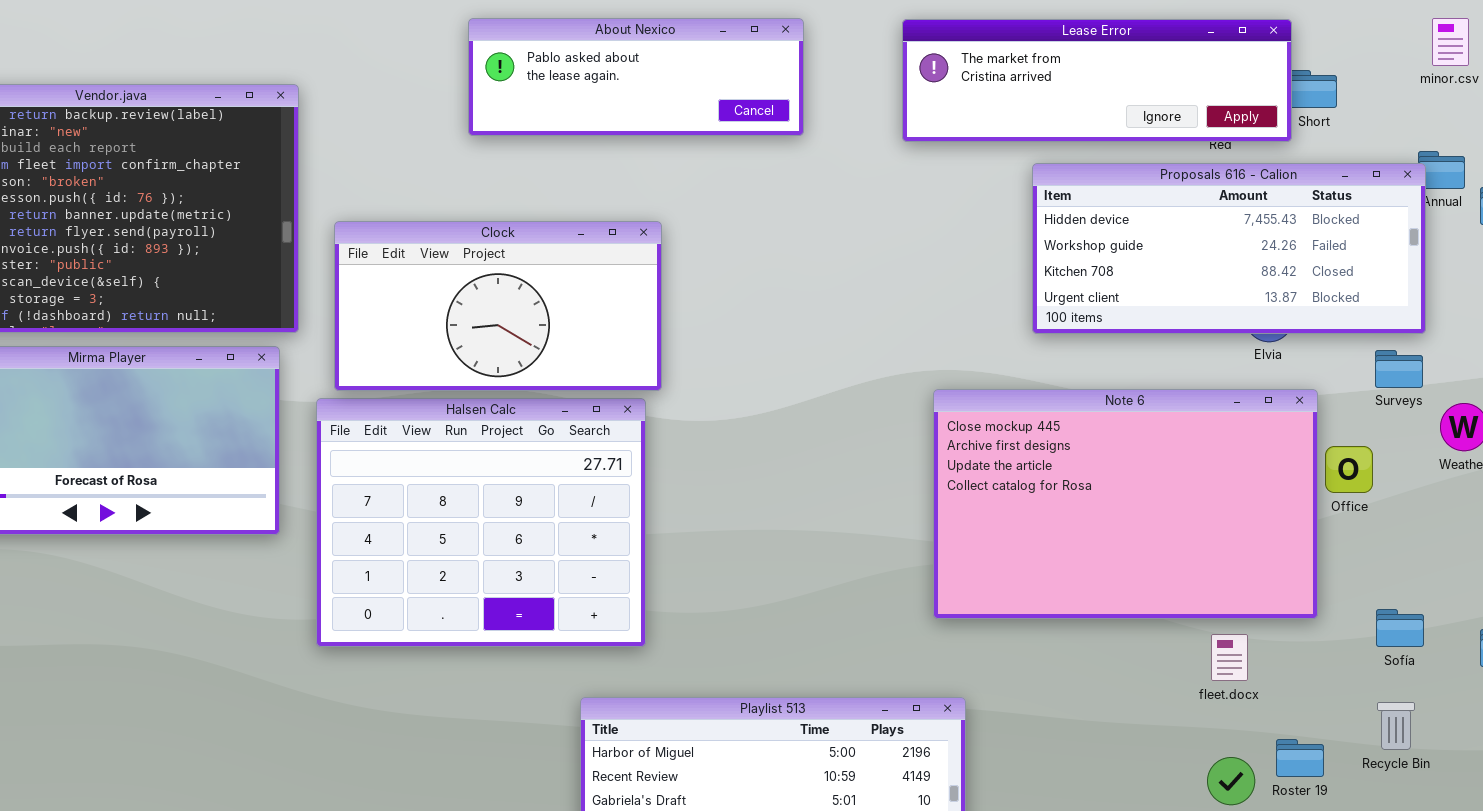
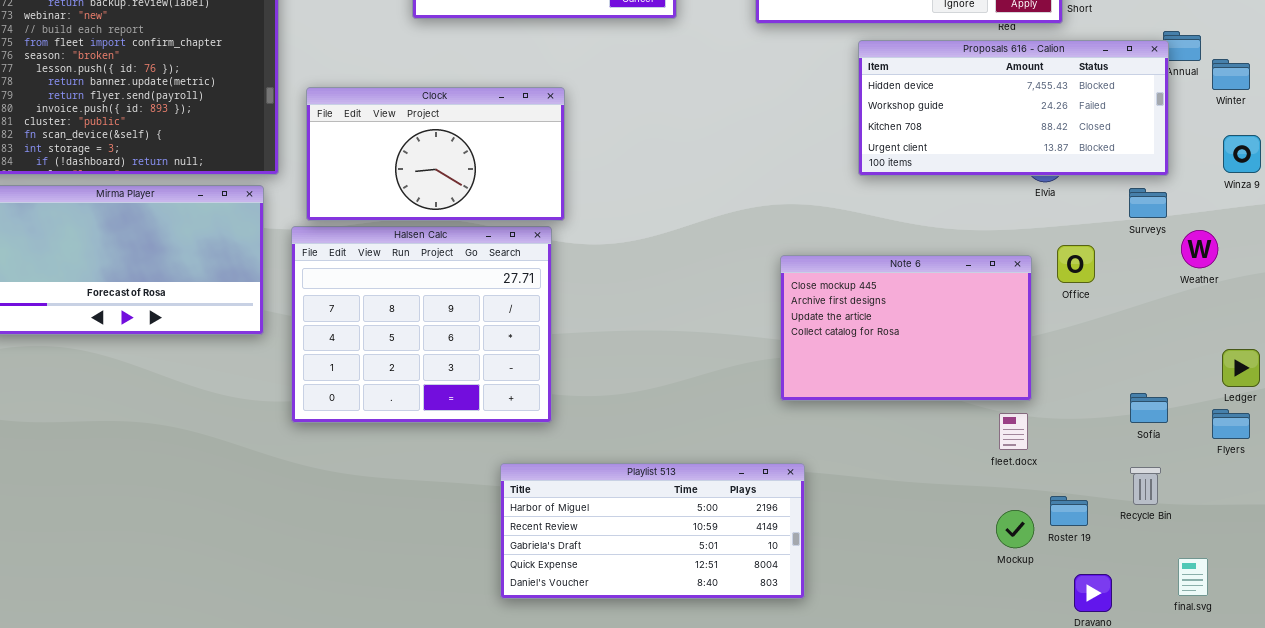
Note 6: [933,389,1318,619] -> [780,255,1032,401], resized
Office: [1325,446,1373,493] -> [1057,245,1095,283], moved

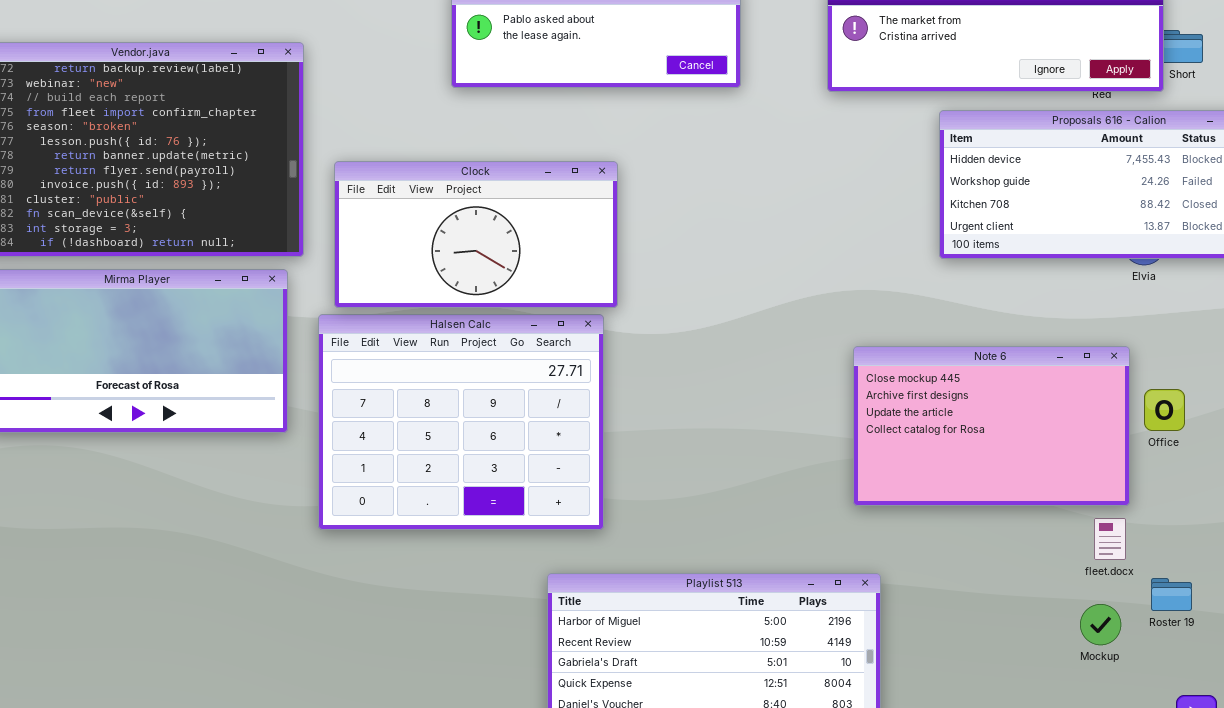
Office: [1057,245,1095,283] -> [1144,389,1185,431], moved
Roster 19: [1050,496,1088,526] -> [1151,578,1192,611], moved
Mockup: [996,510,1034,548] -> [1080,604,1121,645], moved

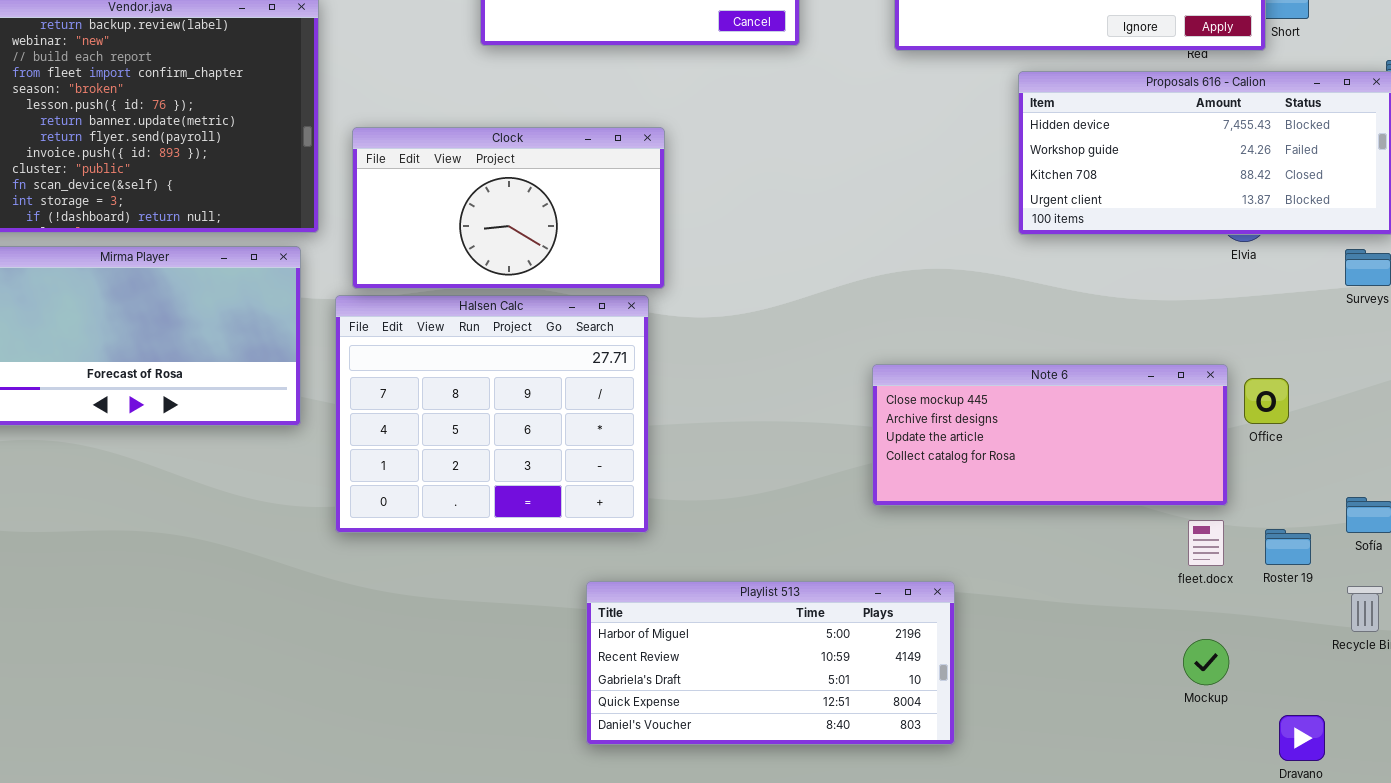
Note 6: [853,346,1130,506] -> [872,364,1228,506], resized
Roster 19: [1151,578,1192,611] -> [1265,529,1311,565], moved
Mockup: [1080,604,1121,645] -> [1183,639,1229,685], moved

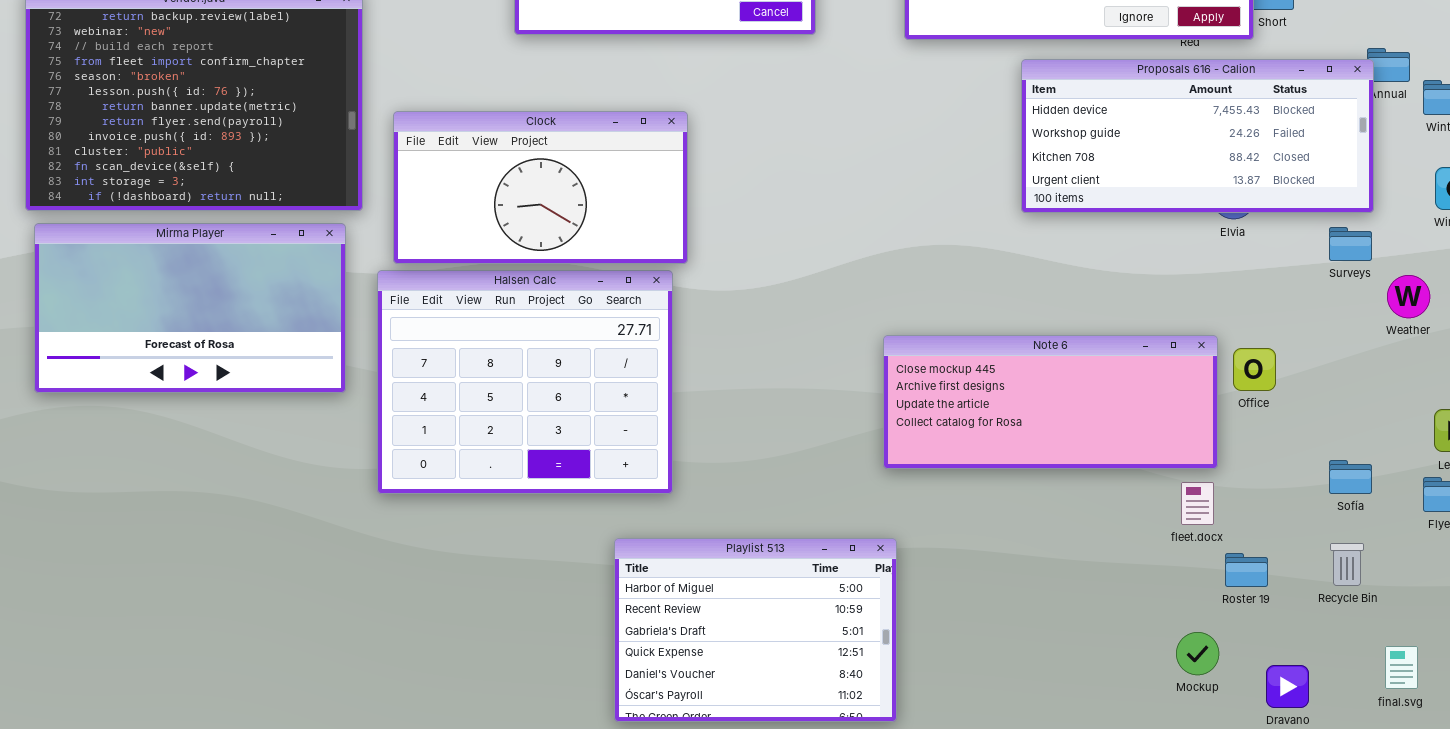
Roster 19: [1265,529,1311,565] -> [1225,553,1268,587], moved
Playlist 513: [586,581,955,745] -> [614,538,897,722], resized
Mockup: [1183,639,1229,685] -> [1176,632,1219,675], moved

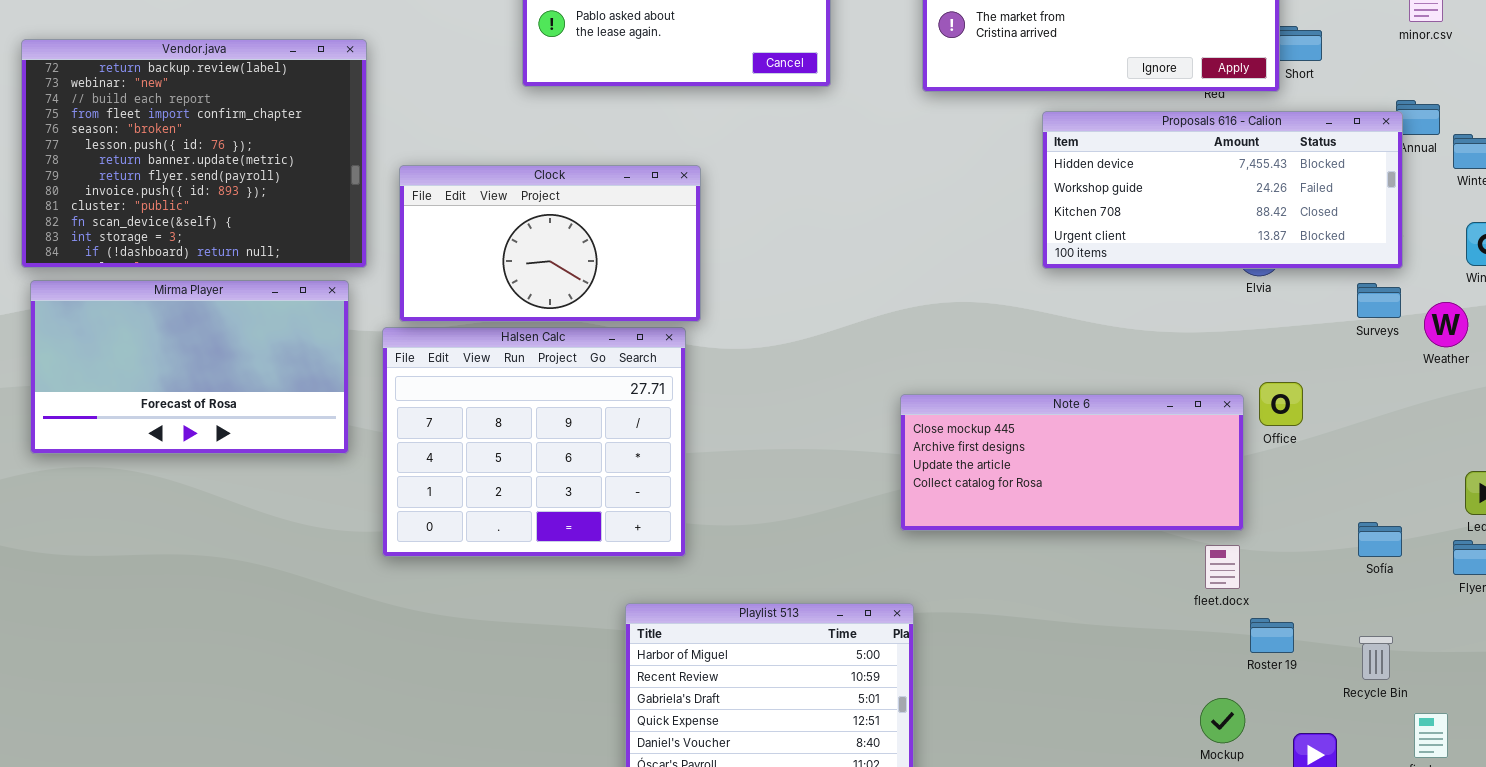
Weather: [1387,275,1430,318] -> [1424,302,1468,347], moved
Office: [1233,348,1276,391] -> [1259,382,1303,426], moved
Recycle Bin: [1330,543,1364,586] -> [1359,636,1393,680], moved

